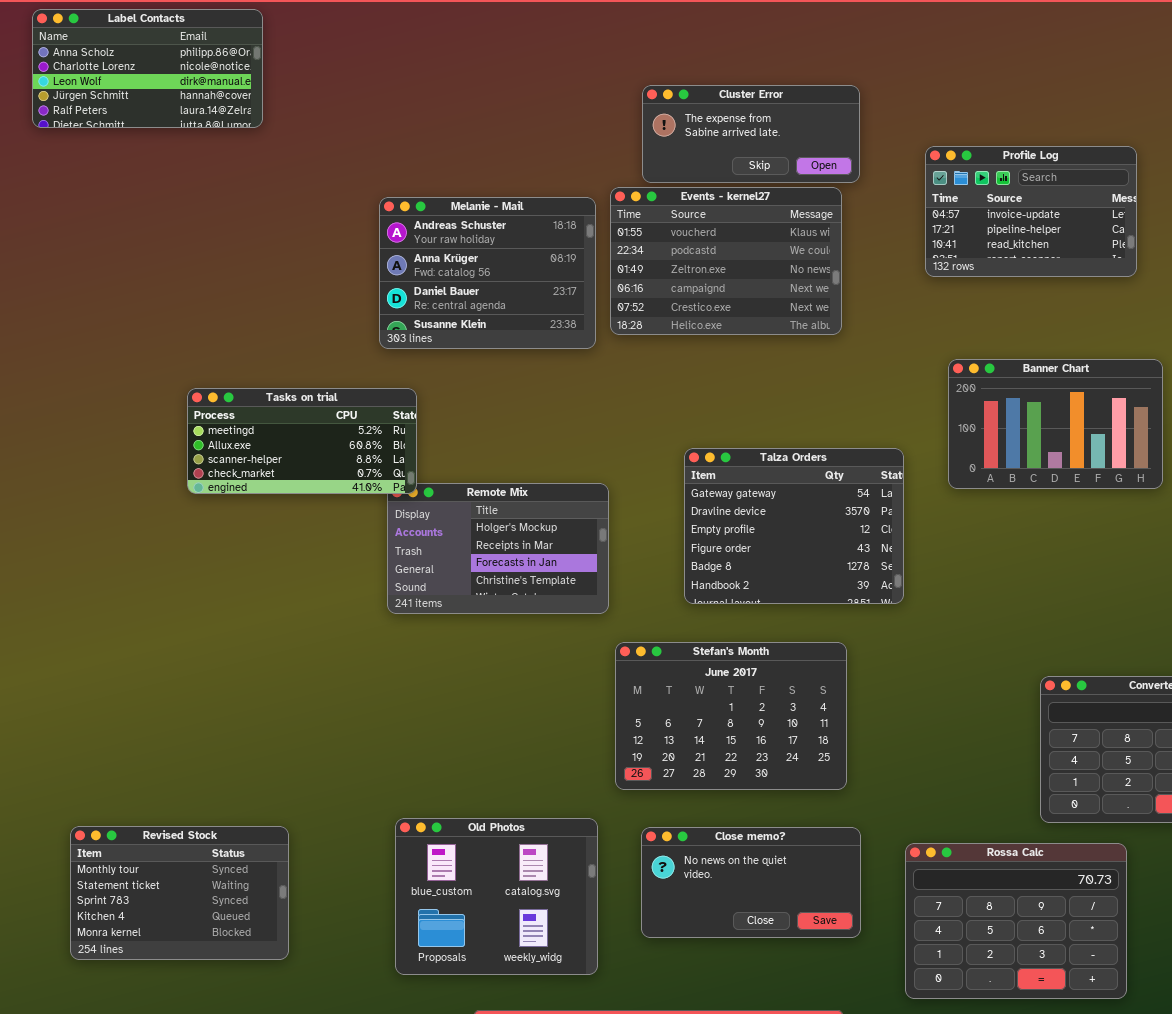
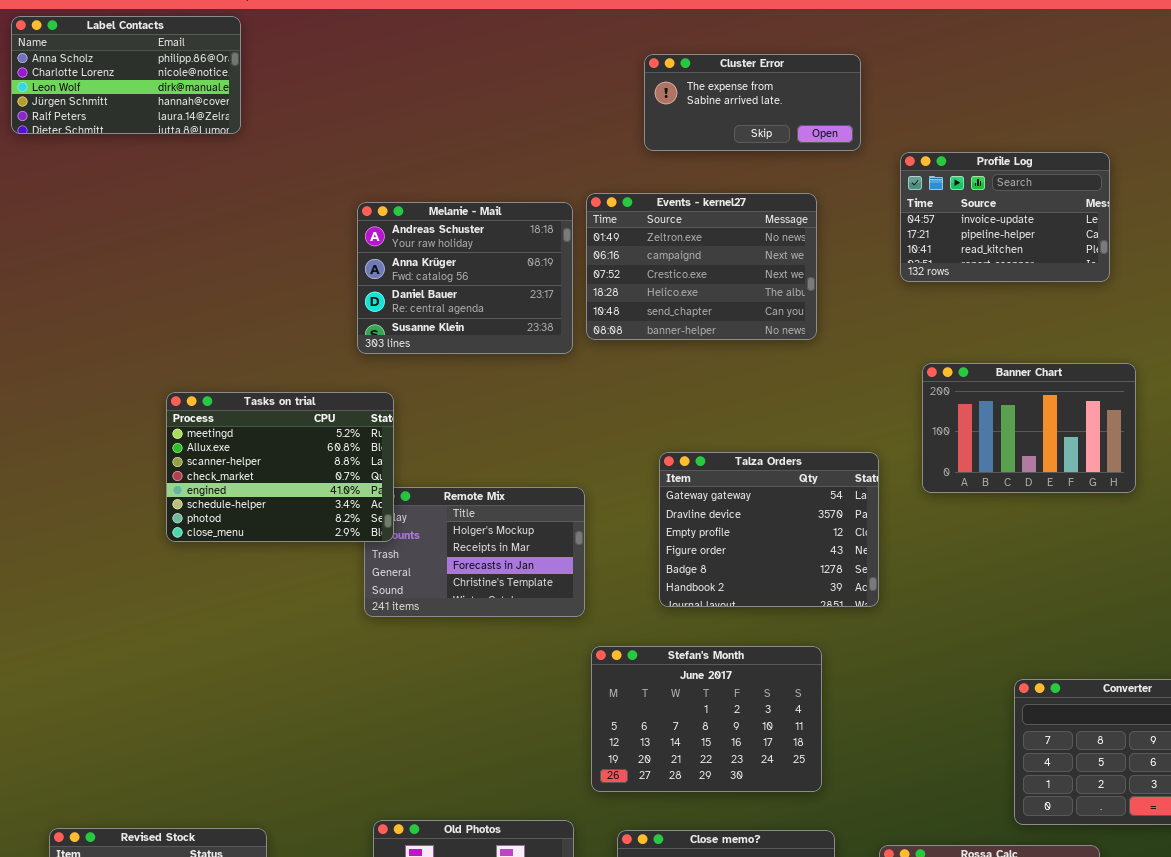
Cluster Error: [642,85,860,183] -> [644,54,861,151], moved
Events - kernel27: [610,187,842,335] -> [586,193,817,340], scrolled down 2 rows
Tasks on trial: [187,388,417,494] -> [166,392,394,542], resized

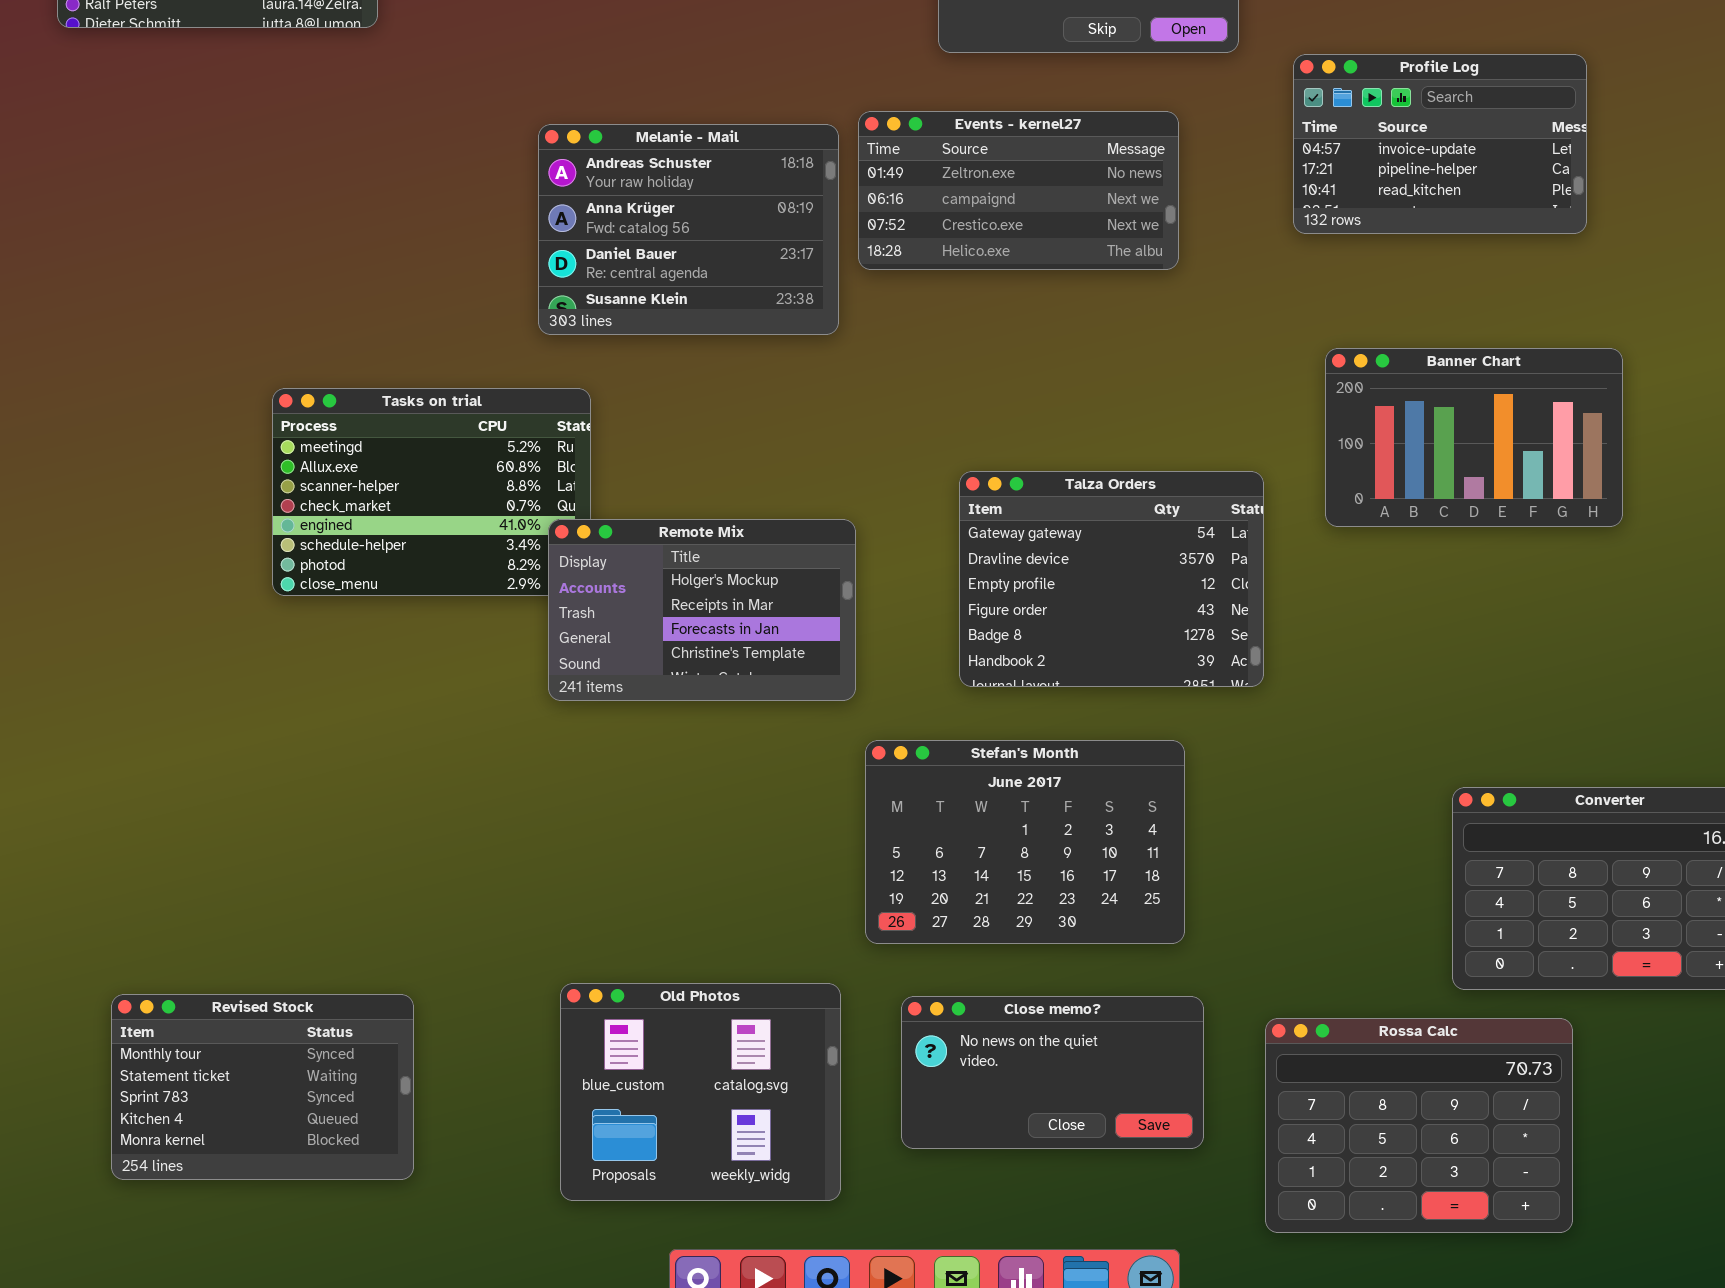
Events - kernel27: [586,193,817,340] -> [858,111,1179,270], resized
Remote Mix: [364,487,585,617] -> [548,519,856,701], raised

